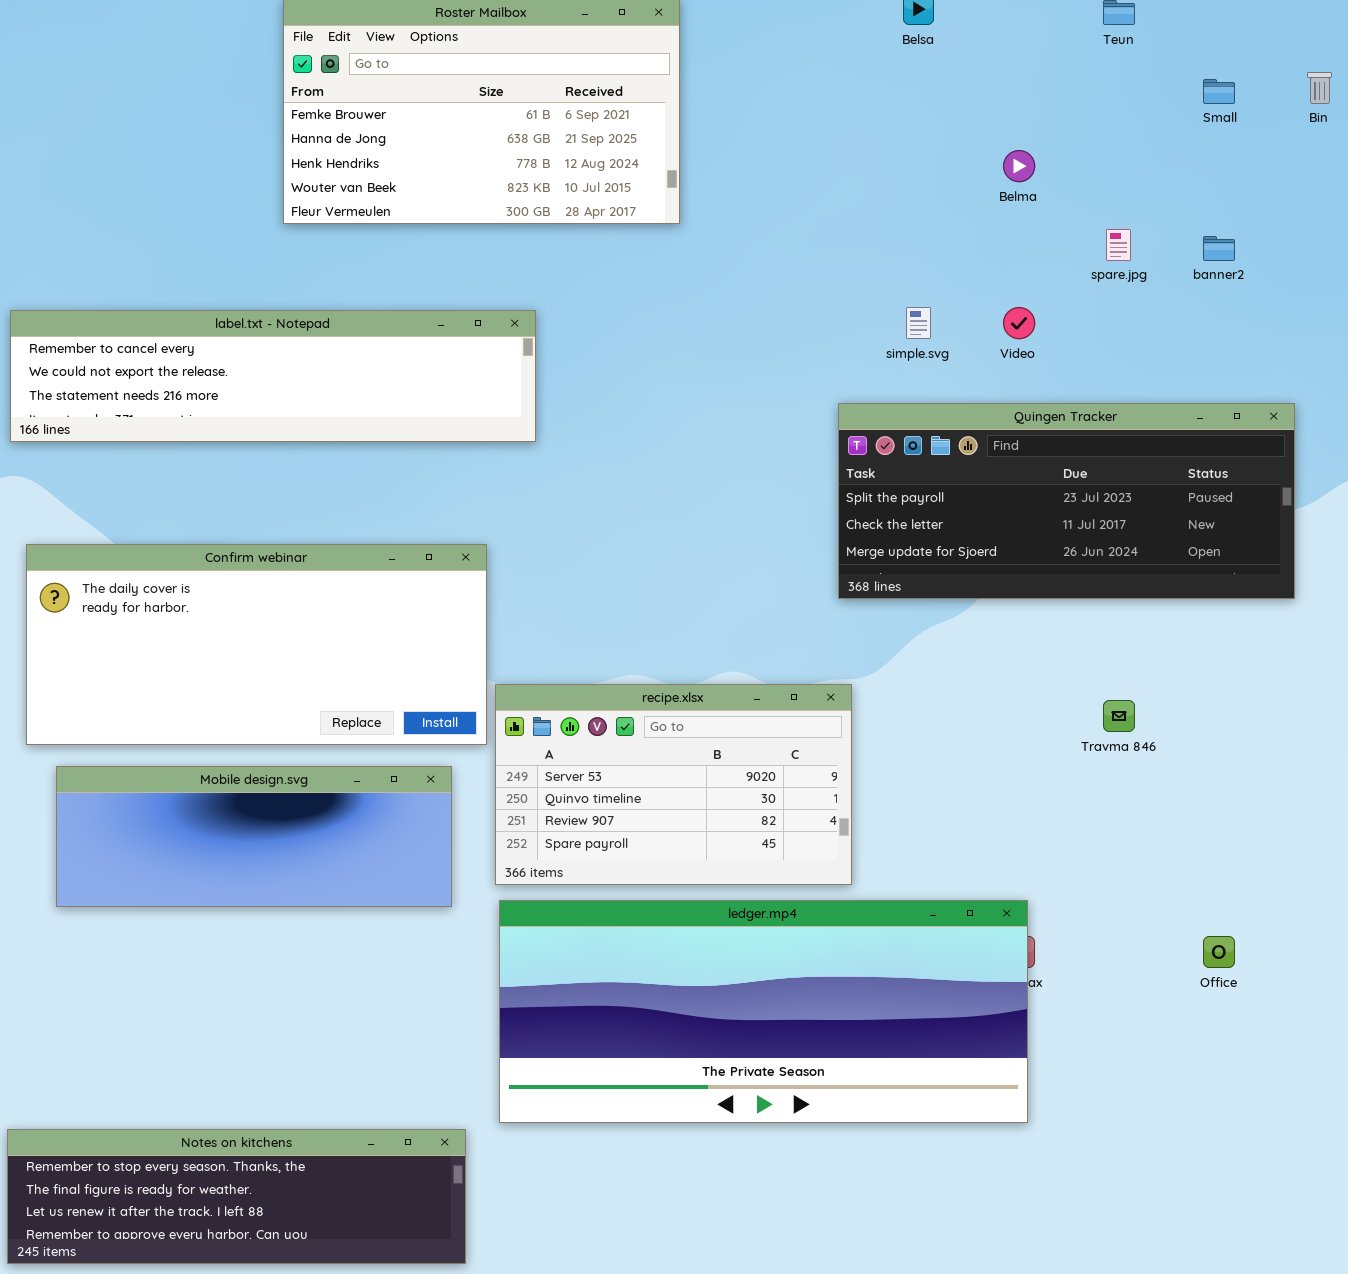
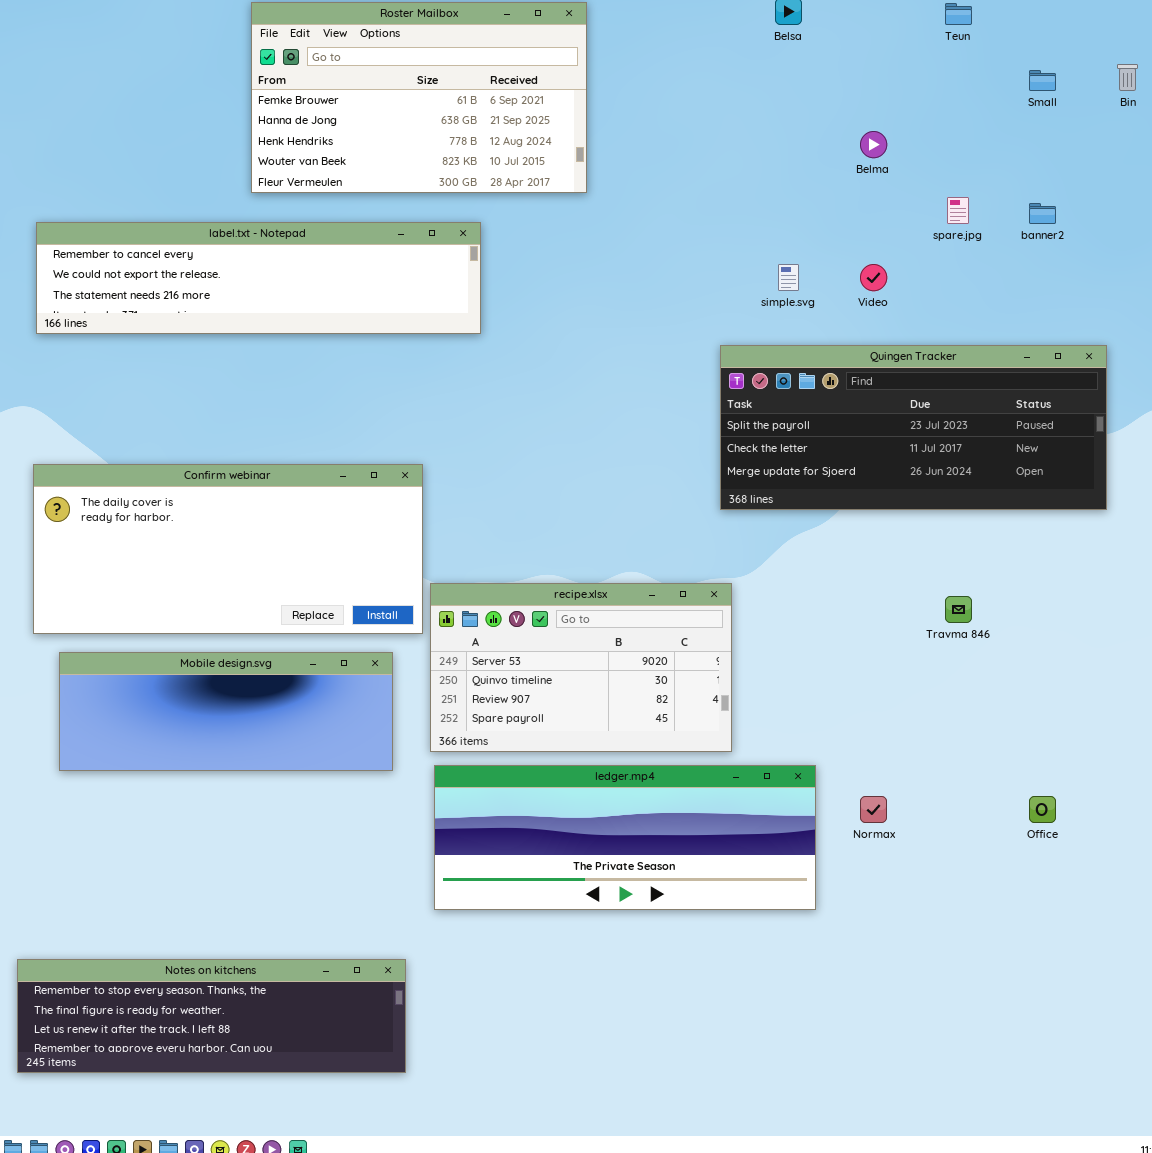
label.txt - Notepad: [10,310,536,442] -> [36,222,481,334], moved
ledger.mp4: [499,900,1028,1123] -> [434,765,816,910], resized

